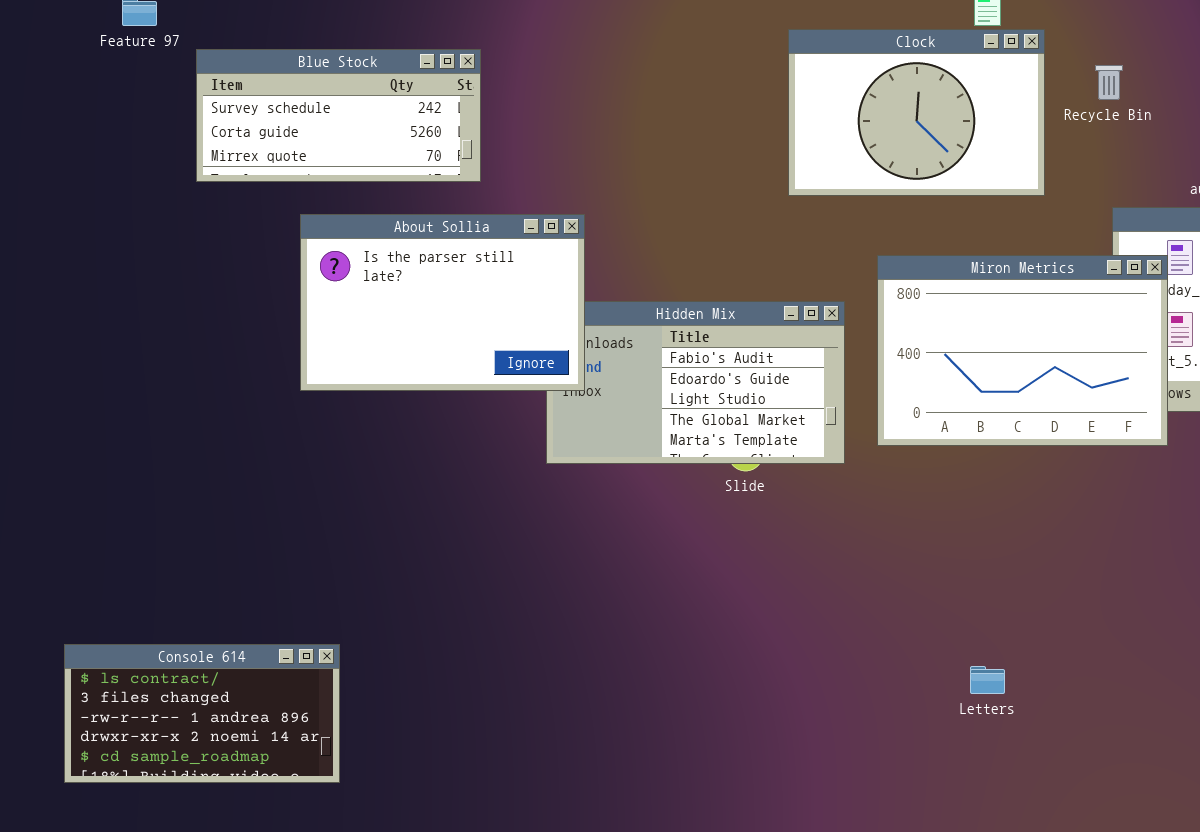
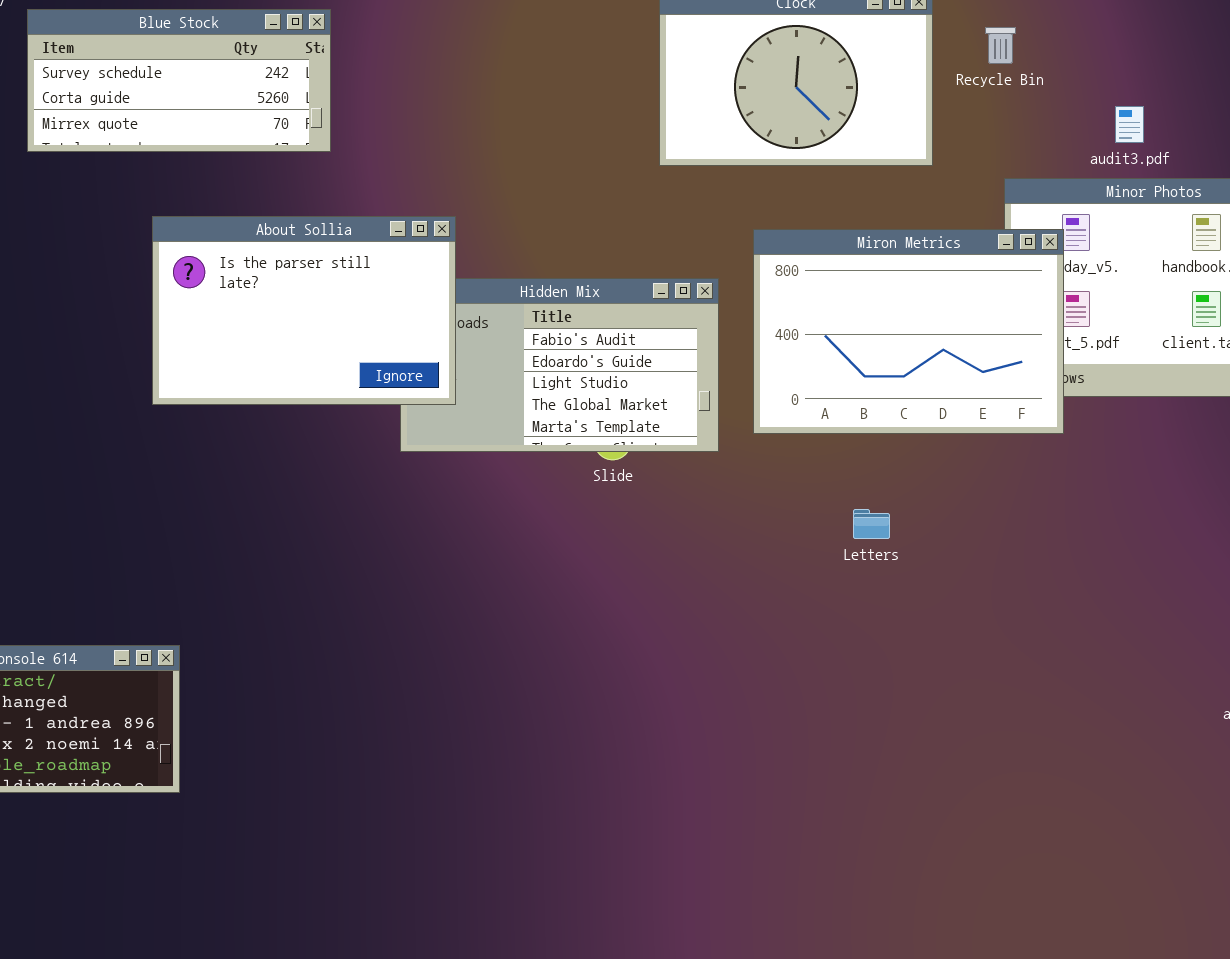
About Sollia: [300,214,585,391] -> [152,216,456,405], moved
Letters: [970,666,1005,694] -> [853,509,890,539], moved

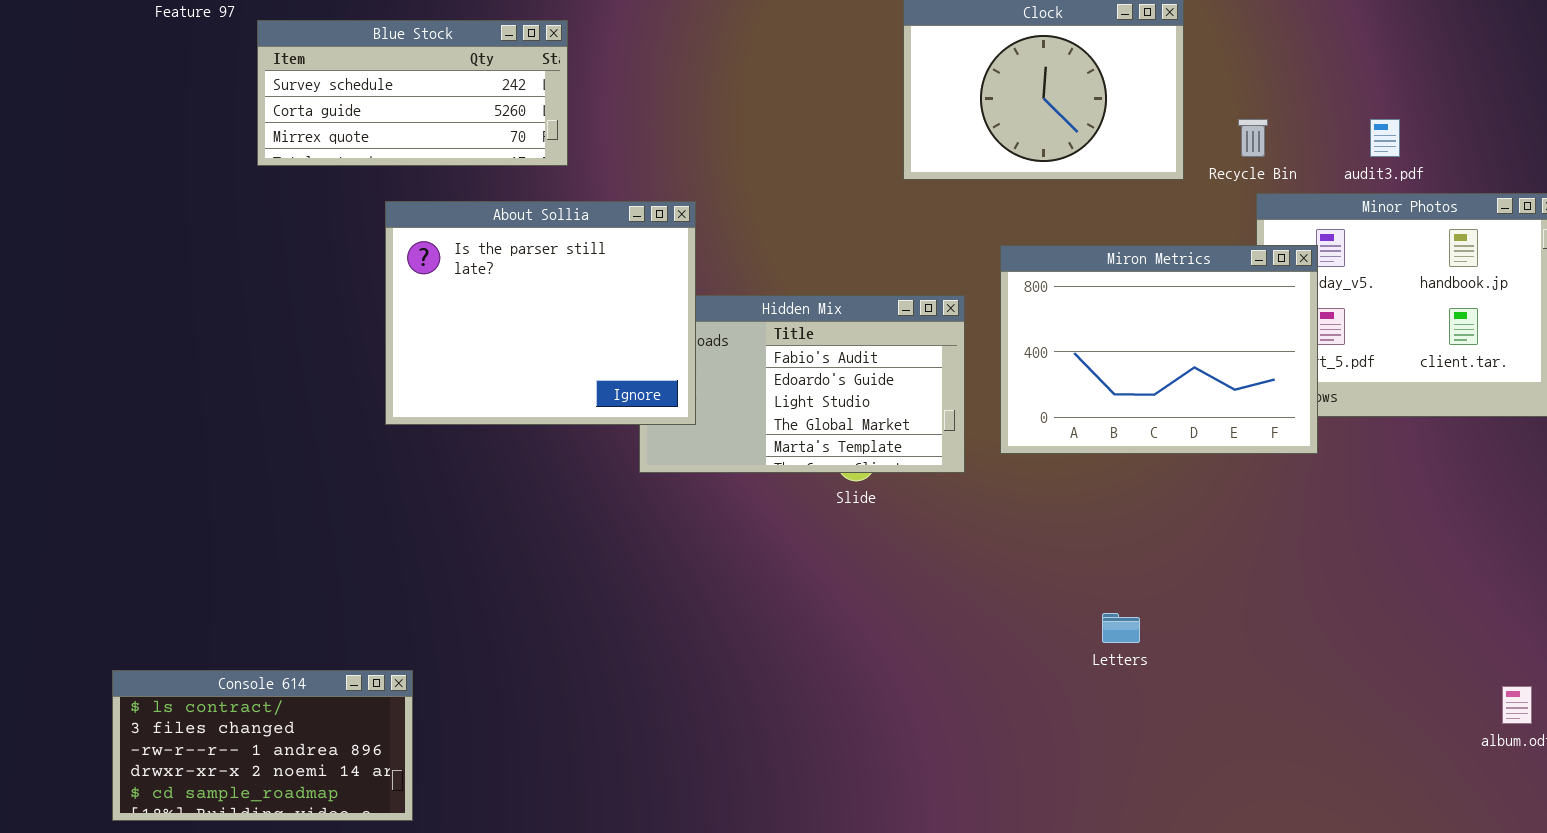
Recycle Bin: [985,27,1016,64] -> [1238,119,1268,157], moved
About Sollia: [152,216,456,405] -> [385,201,696,425], resized
Letters: [853,509,890,539] -> [1102,613,1140,643], moved

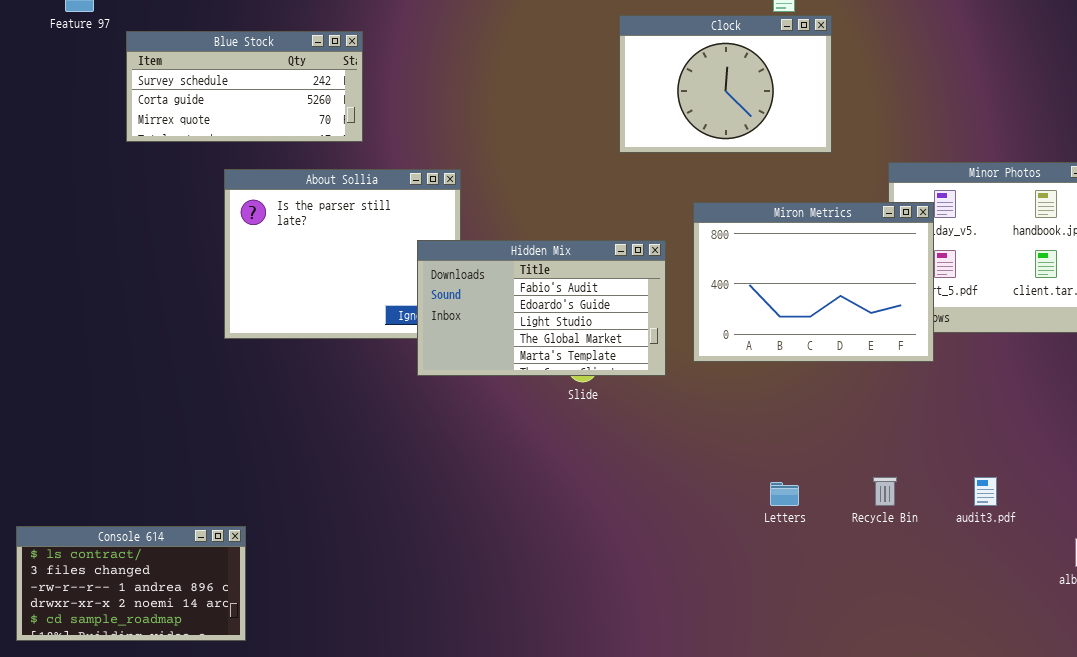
Recycle Bin: [1238,119,1268,157] -> [873,477,897,506], moved
audit3.pdf: [1370,119,1400,157] -> [974,477,997,506], moved
Hidden Mix: [639,295,965,473] -> [417,240,666,376], raised

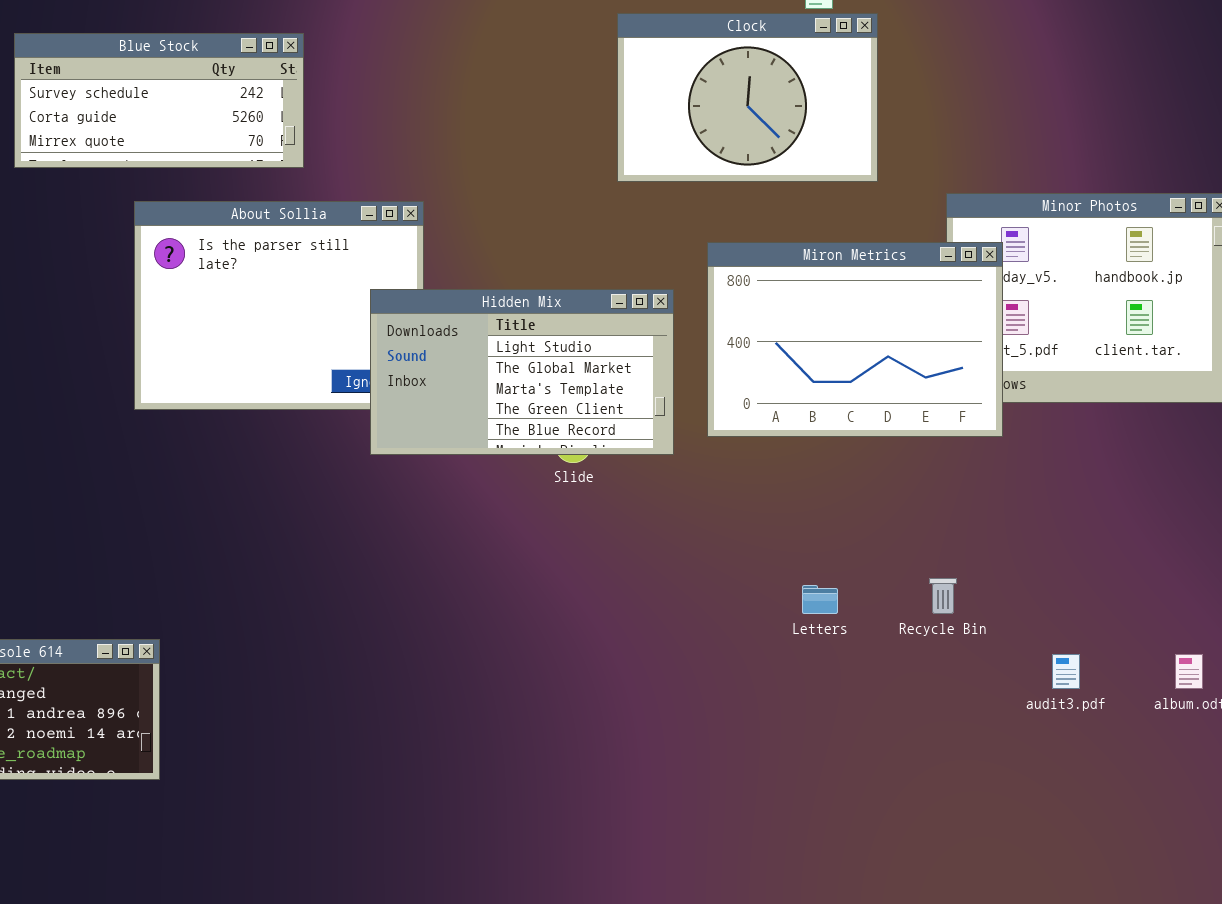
Hidden Mix: [417,240,666,376] -> [370,289,674,455], scrolled down 2 rows
audit3.pdf: [974,477,997,506] -> [1052,654,1080,689], moved

